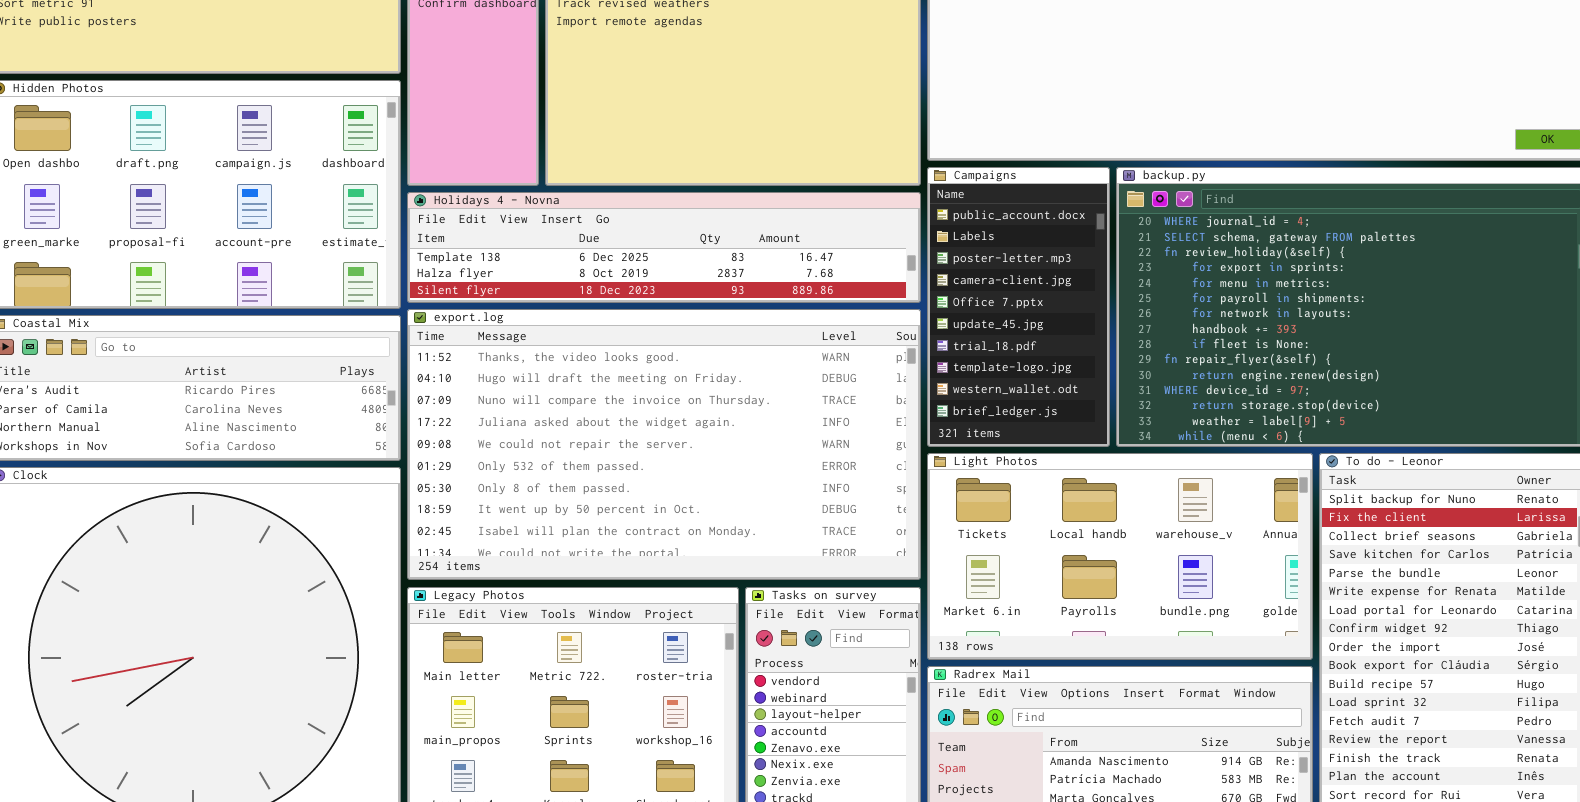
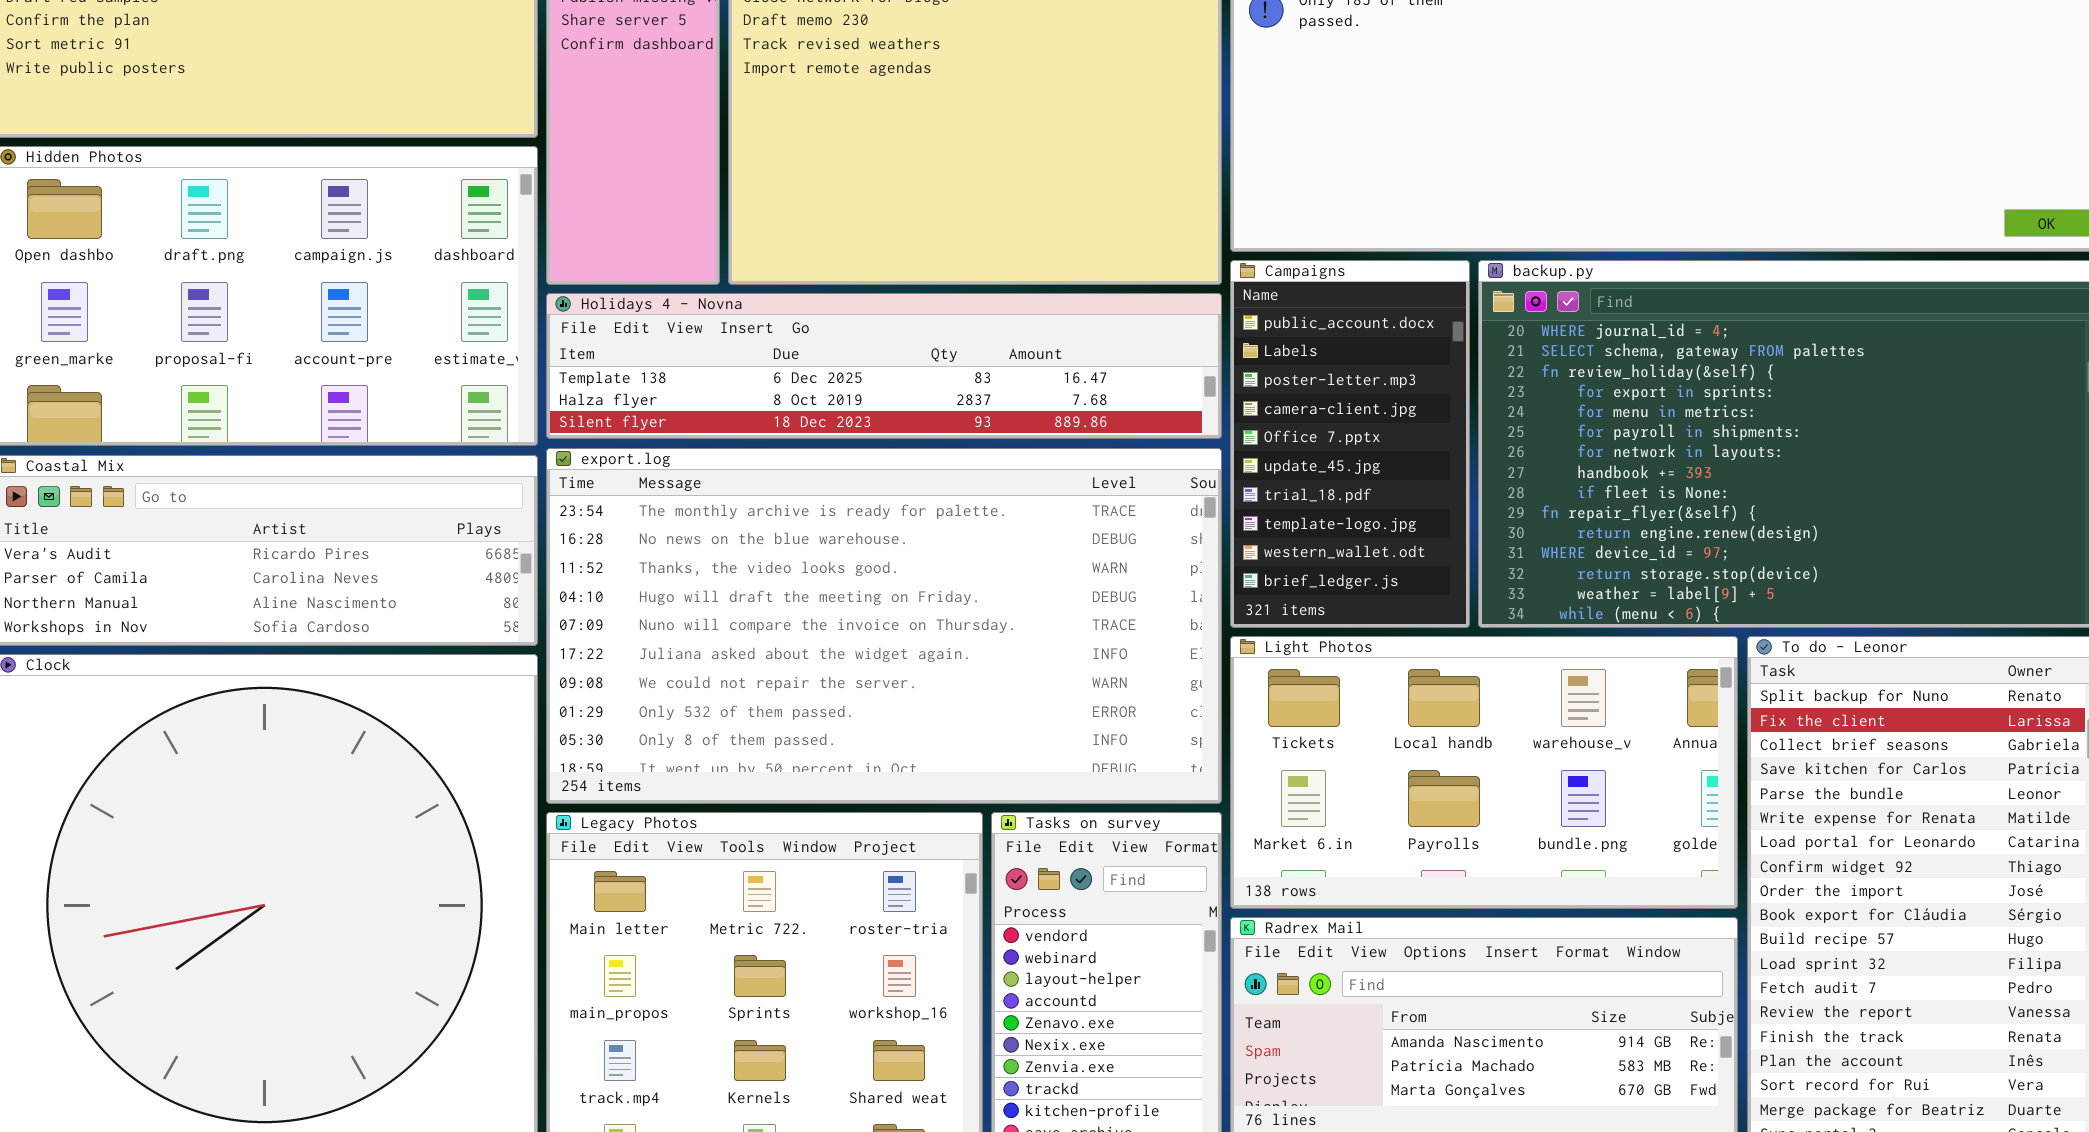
export.log: [407,309,921,580] -> [546,448,1222,804], scrolled up 2 rows

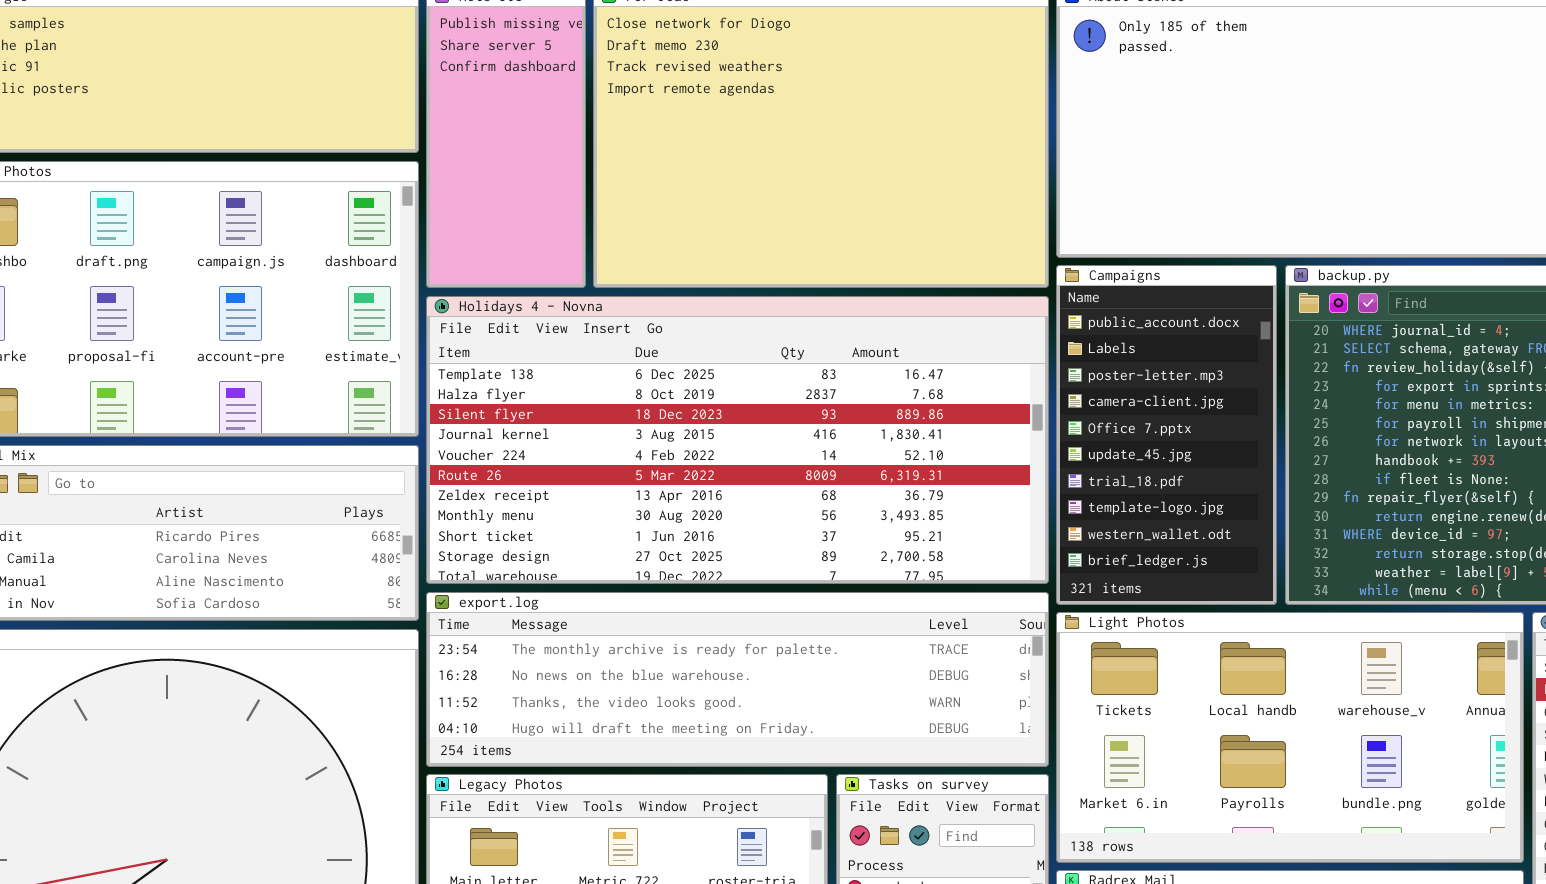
Holidays 4 - Novna: [546,293,1222,439] -> [426,296,1049,584], resized
export.log: [546,448,1222,804] -> [426,592,1049,767], resized

